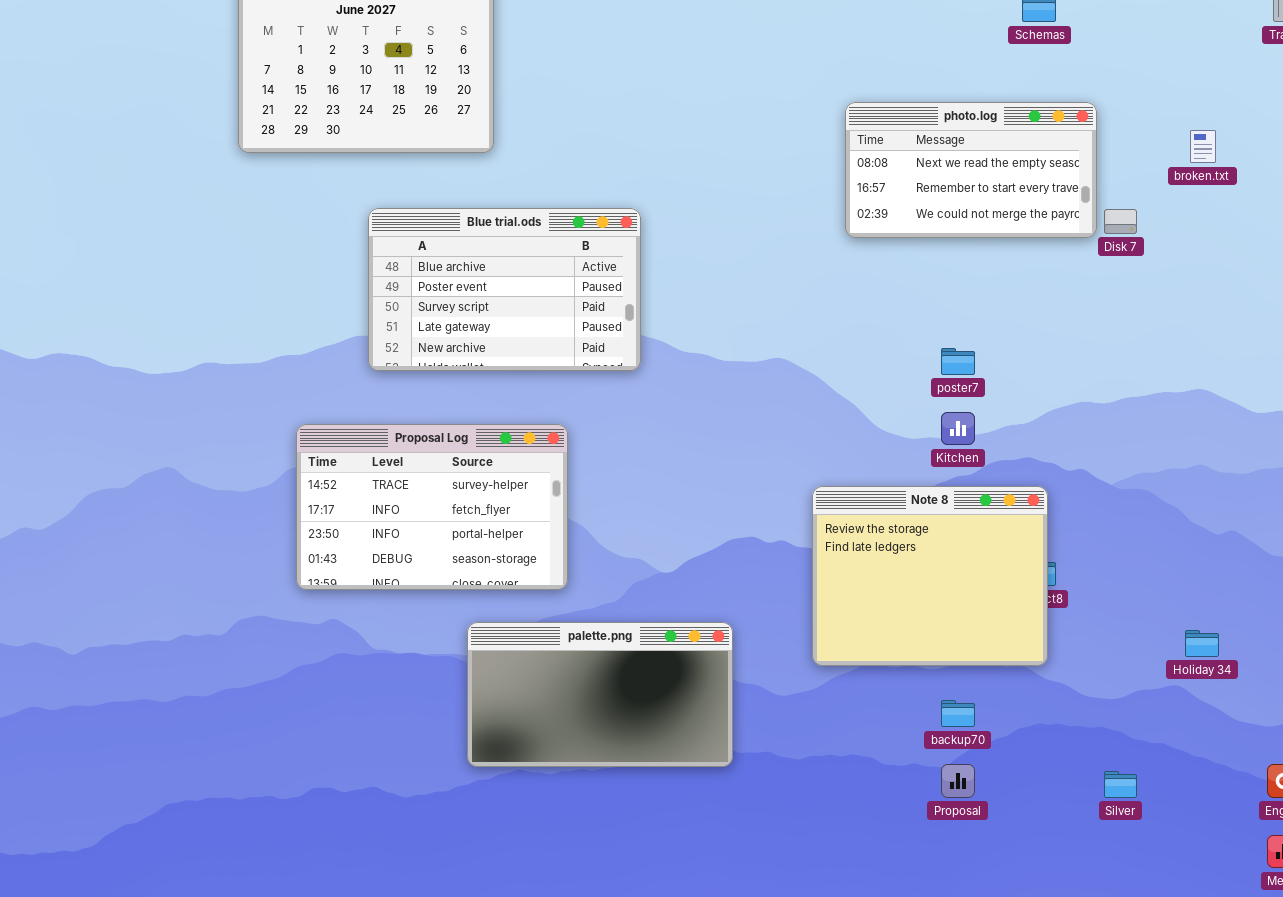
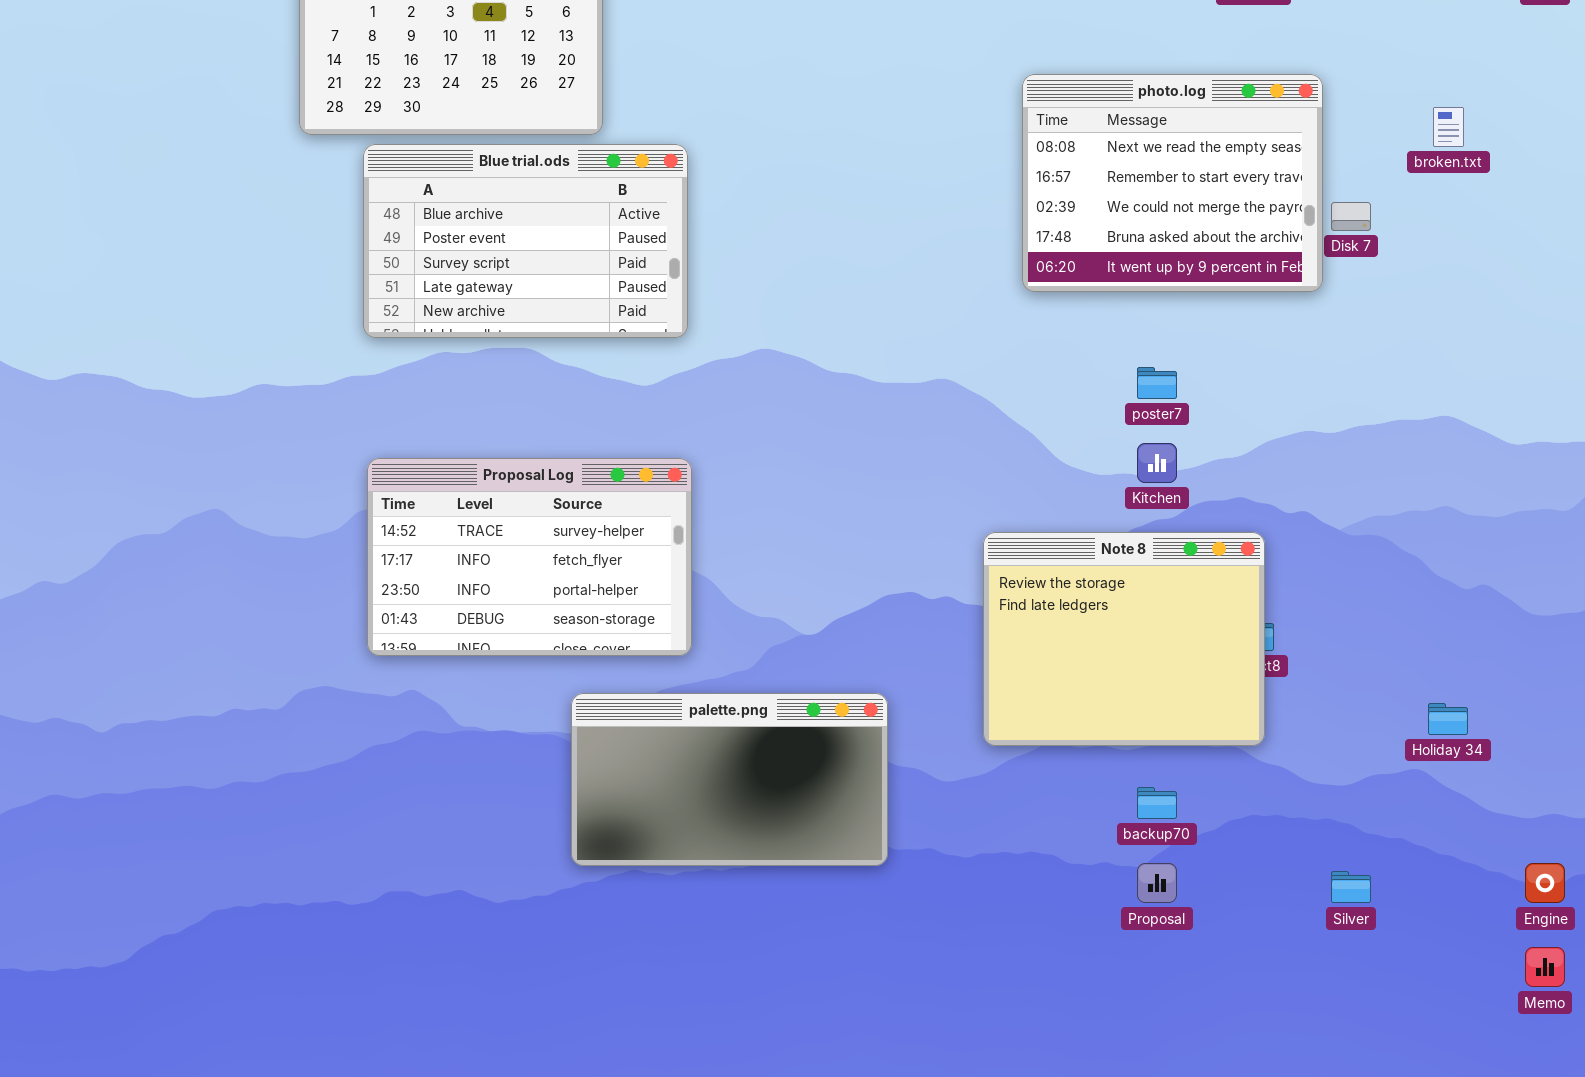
photo.log: [845,102,1097,238] -> [1022,74,1323,292], resized
Blue trial.ods: [368,208,641,371] -> [363,144,688,338], moved

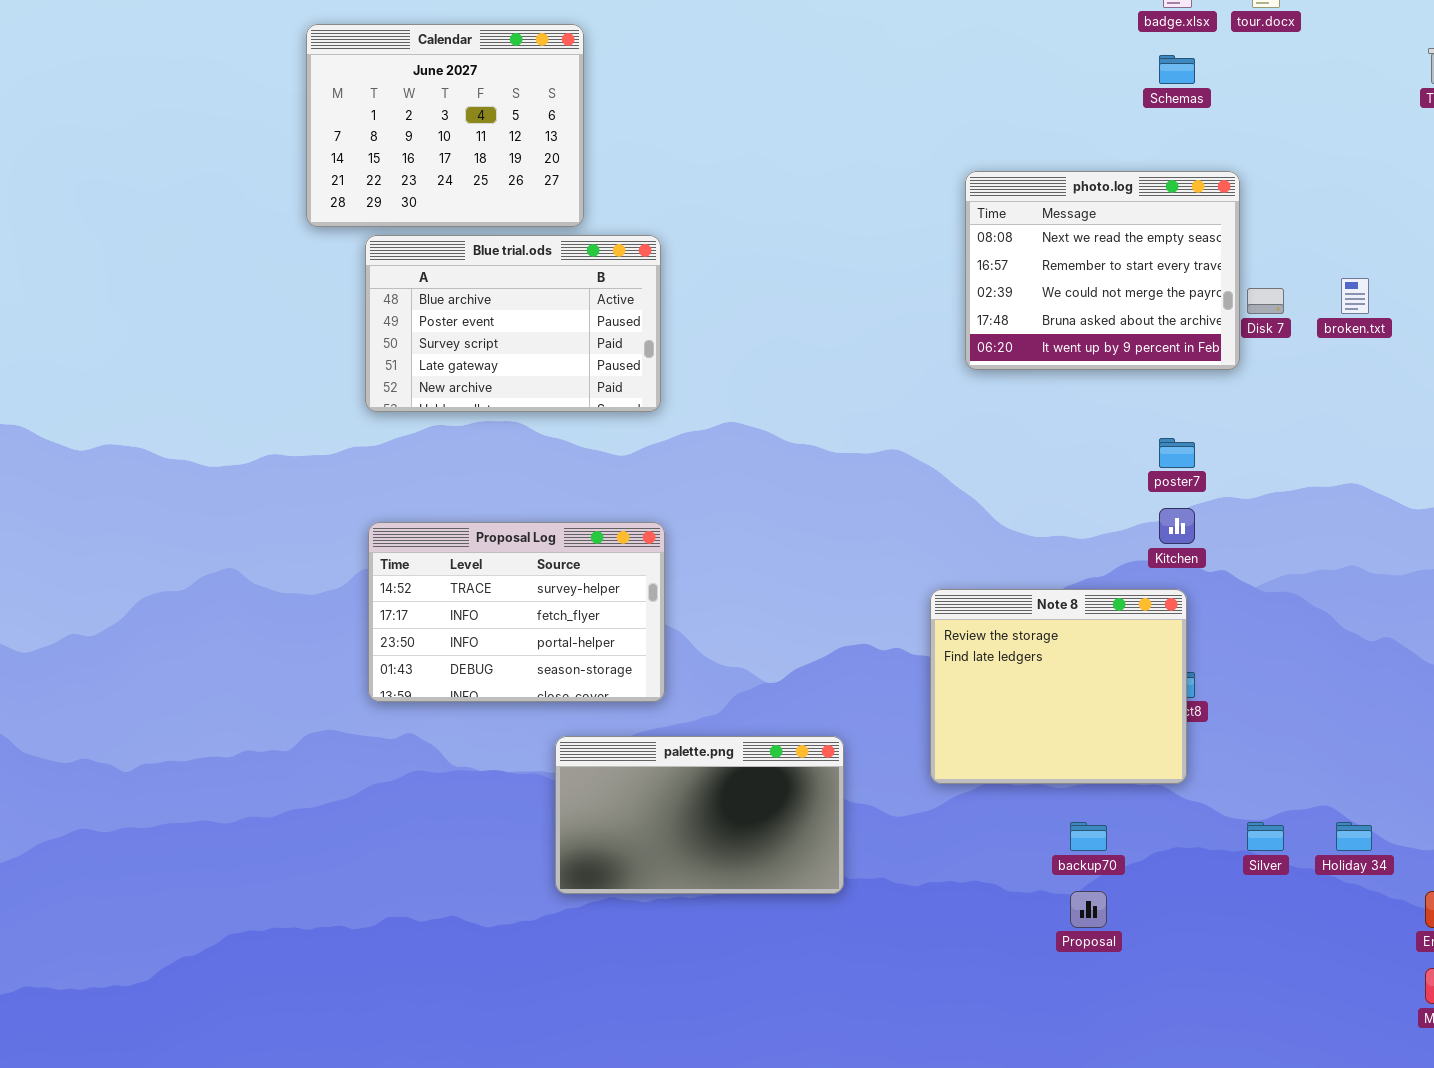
broken.txt: [1433,107,1464,147] -> [1341,278,1369,314], moved
poster7: [1137,367,1177,399] -> [1159,438,1195,468], moved
Kitchen: [1137,443,1177,483] -> [1159,508,1195,544], moved
Holiday 34: [1428,703,1468,735] -> [1336,822,1372,851], moved
Silver: [1331,871,1371,903] -> [1247,822,1284,851], moved

